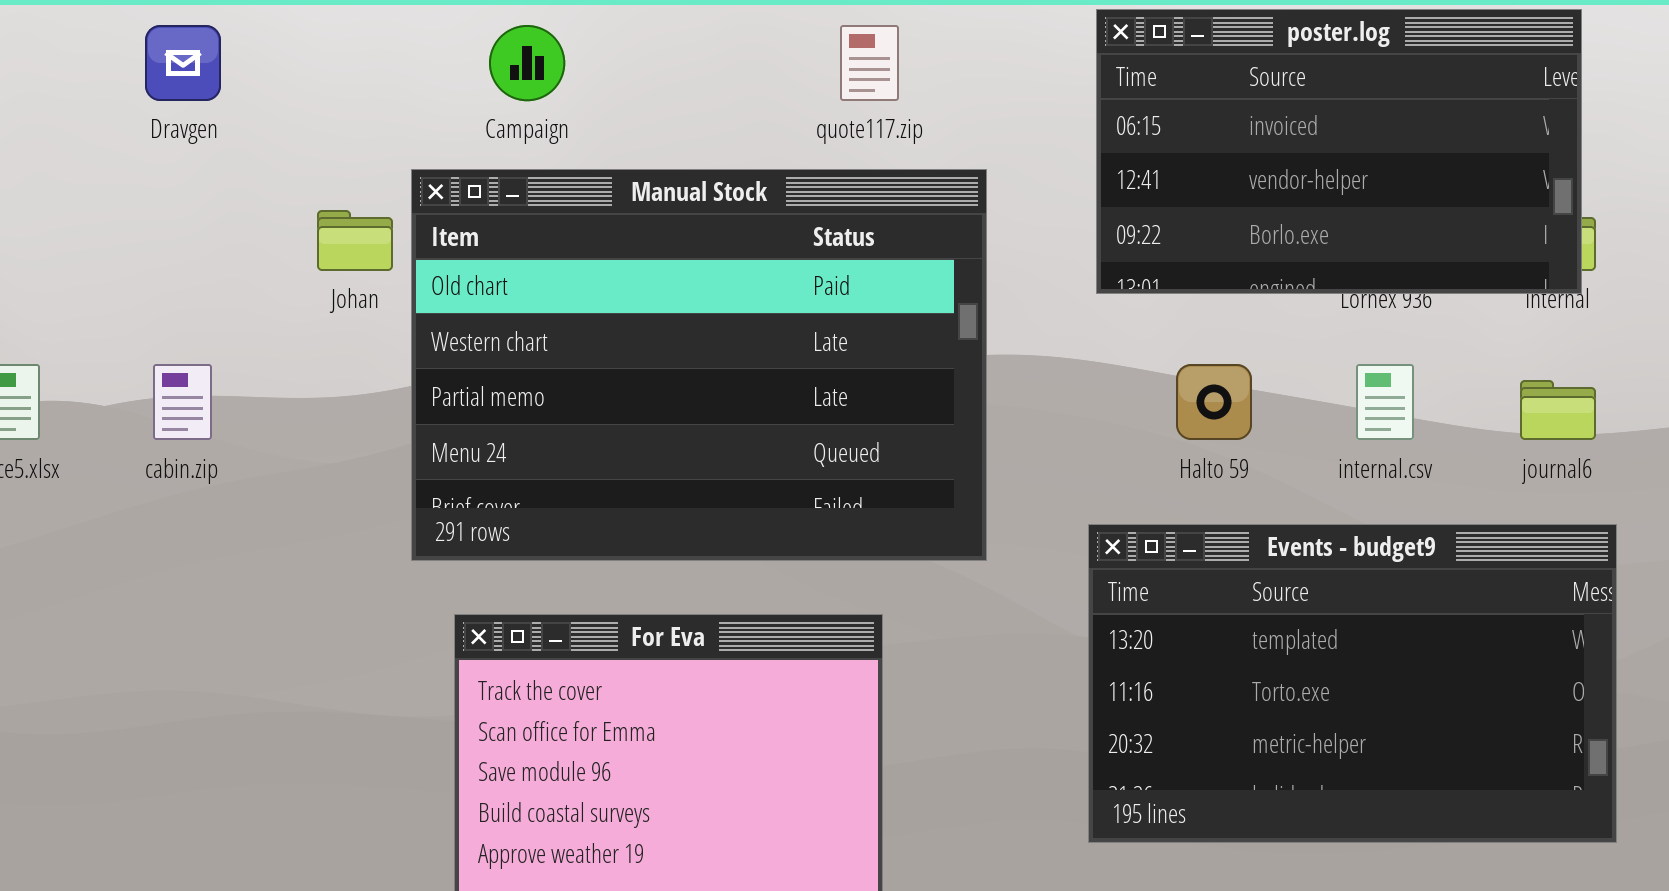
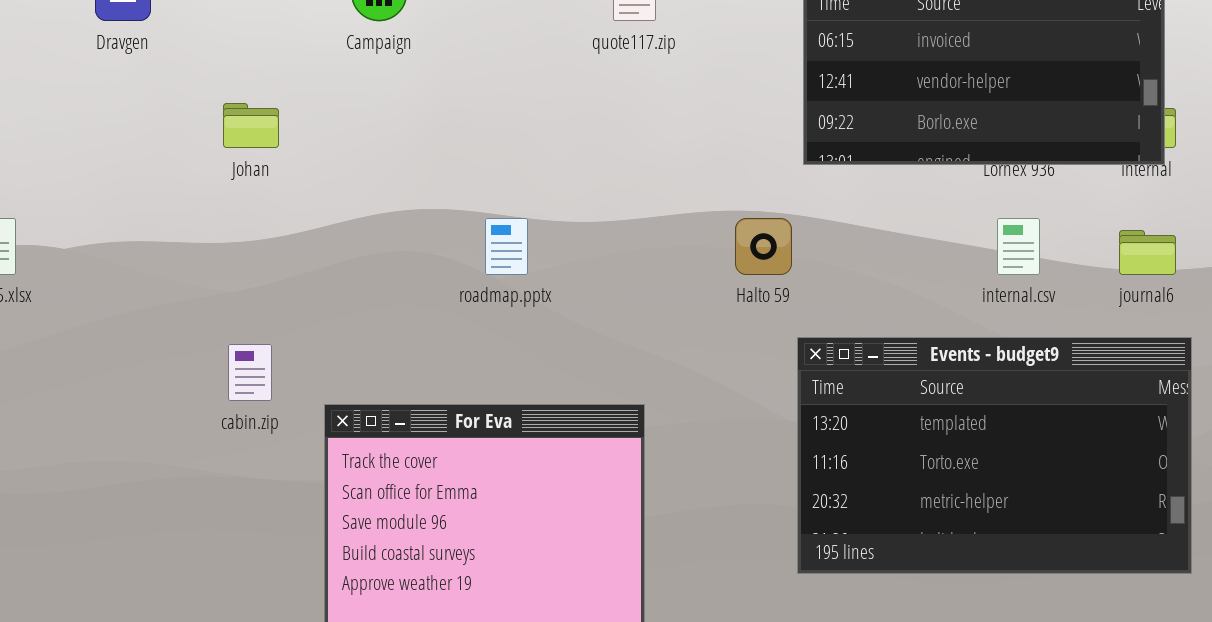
Manual Stock: [411,169,987,561] -> none, closed
cabin.zip: [153,364,212,440] -> [228,344,272,401], moved
Halto 59: [1176,364,1252,440] -> [735,218,792,275], moved

